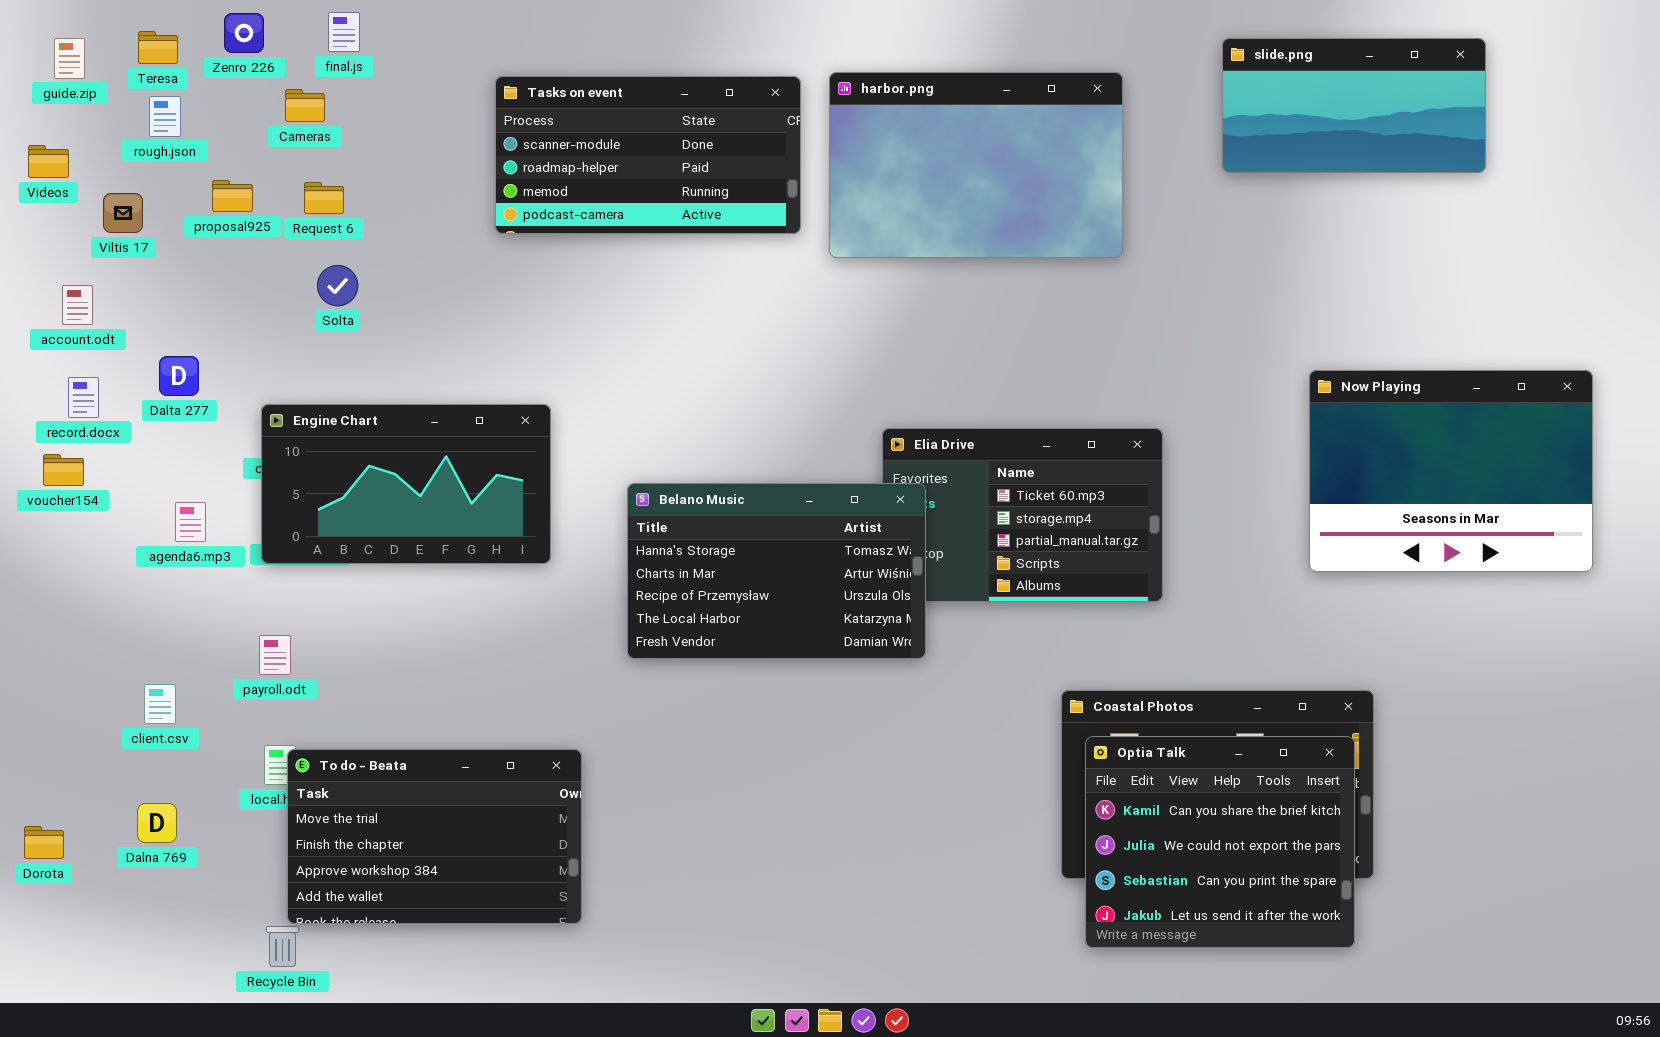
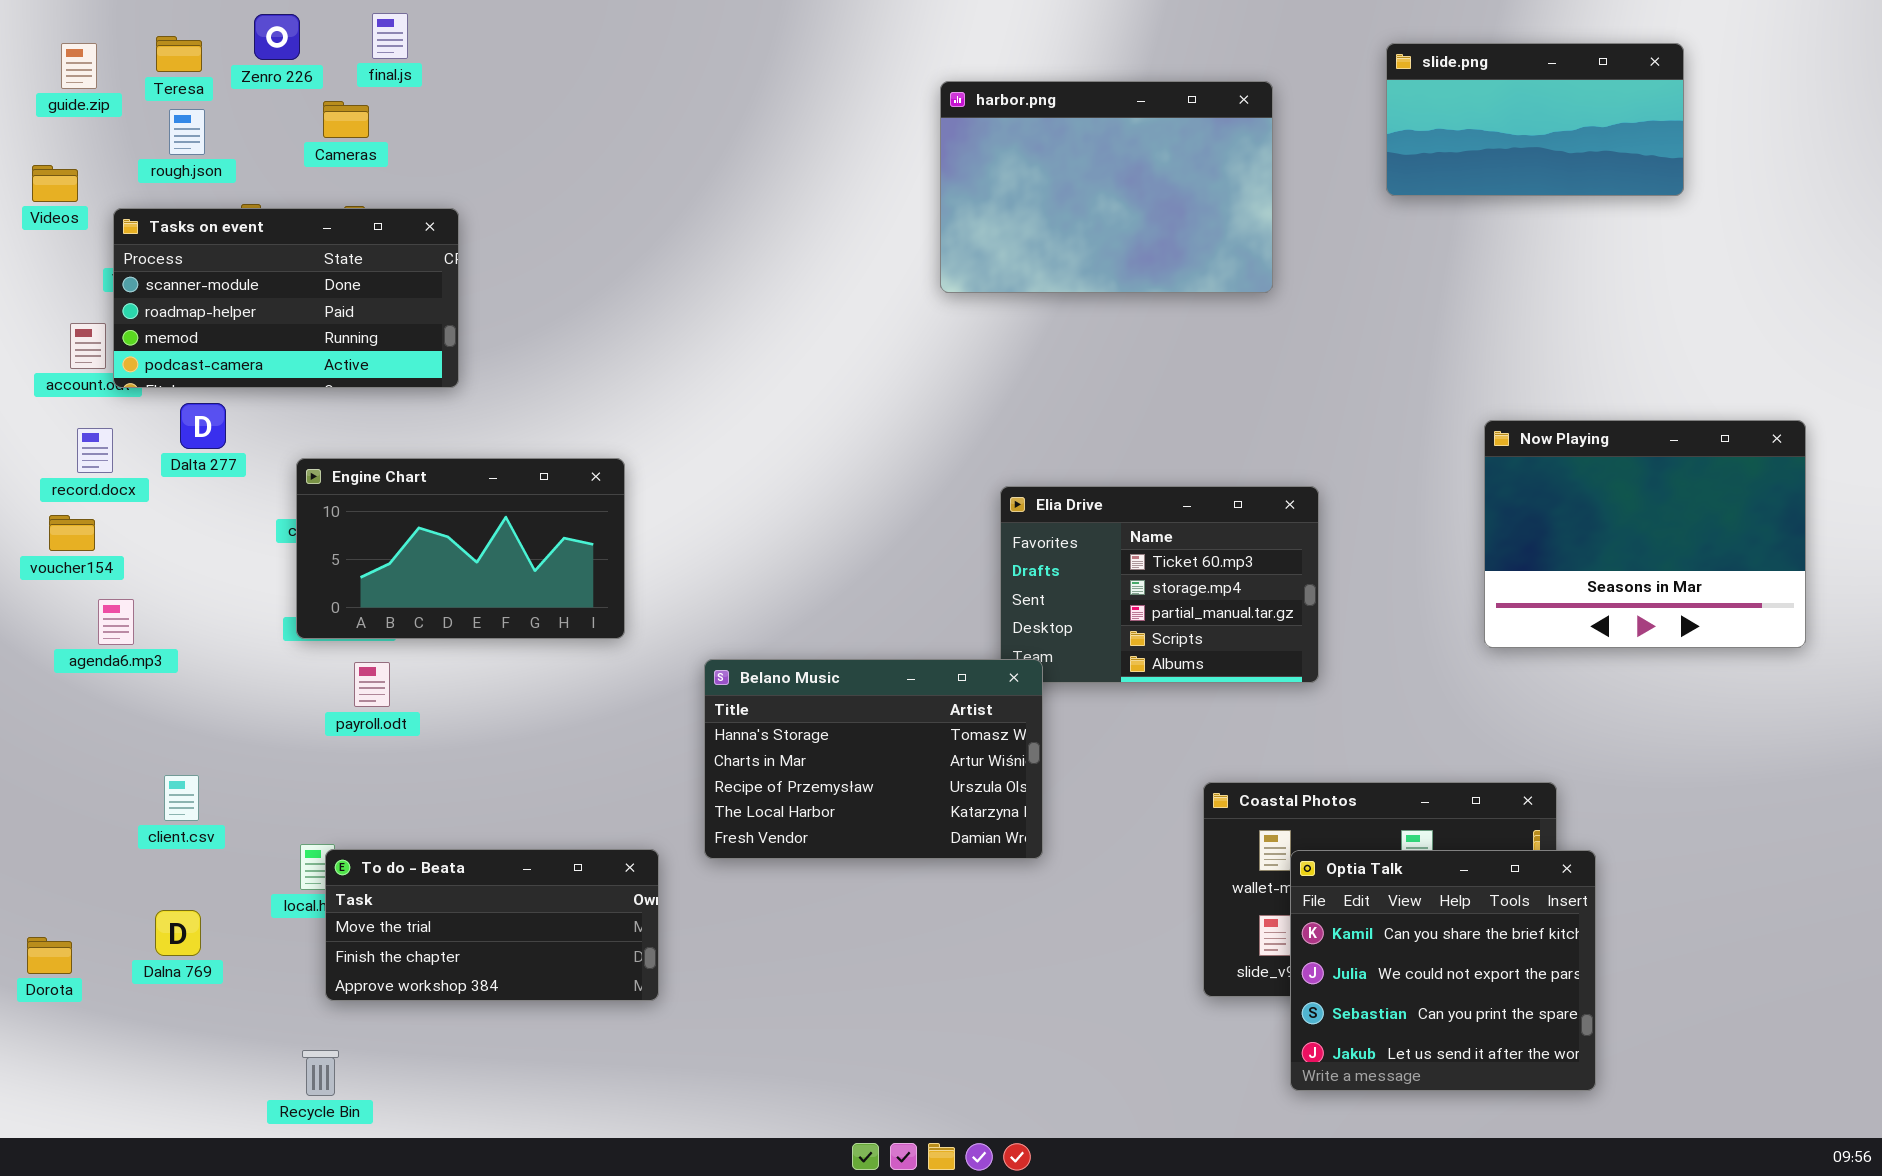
Tasks on event: [495,76,801,234] -> [113,208,459,388], moved
Belano Music: [627,483,926,659] -> [704,659,1043,859], moved
agenda6.mp3: [175,502,206,542] -> [98,599,134,645], moved
payroll.odt: [259,635,291,675] -> [354,662,390,707], moved
Optia Talk: [1085,736,1355,948] -> [1290,850,1596,1091], moved
To do - Beata: [287,749,582,924] -> [325,849,659,1001], resized

